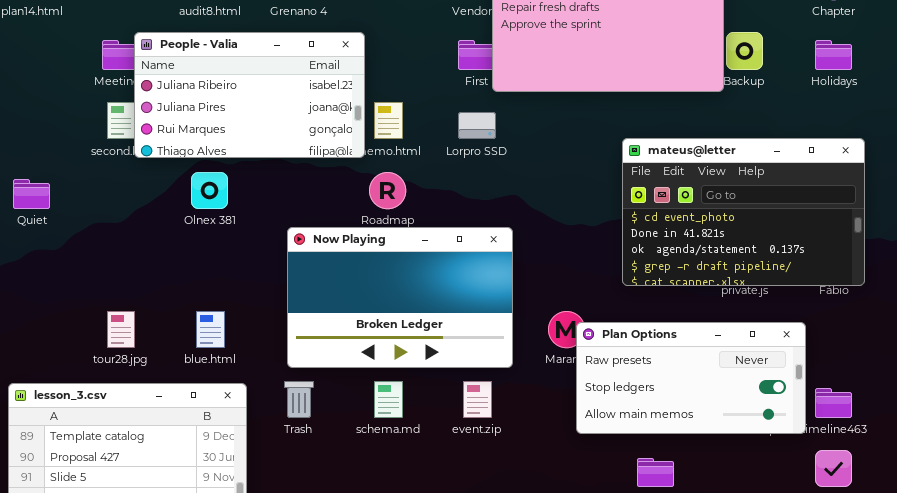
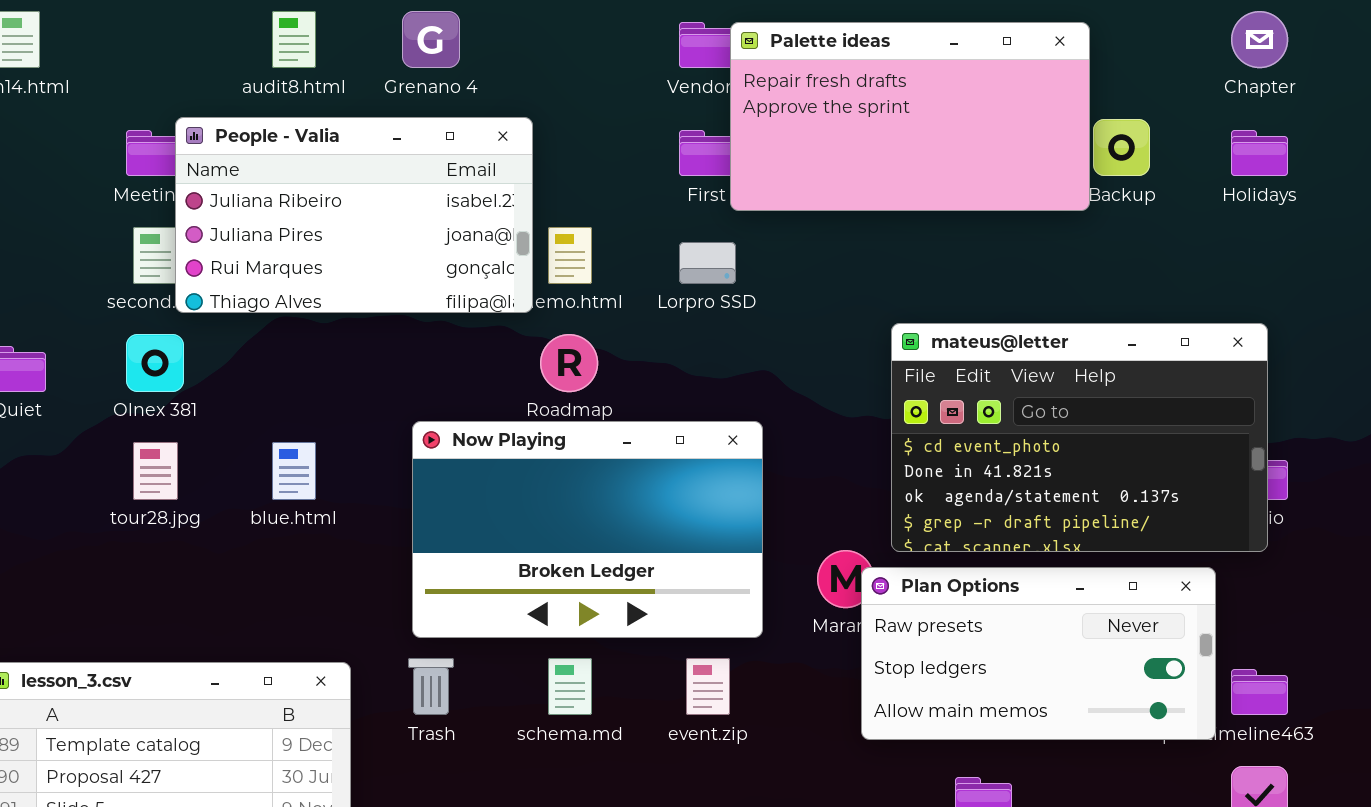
mateus@letter: [622,138,865,286] -> [891,323,1268,552], moved
Olnex 381: [191,172,228,209] -> [126,334,184,392], moved
tour28.jpg: [107,311,135,348] -> [133,442,178,500], moved
blue.html: [196,311,225,348] -> [272,442,316,500], moved

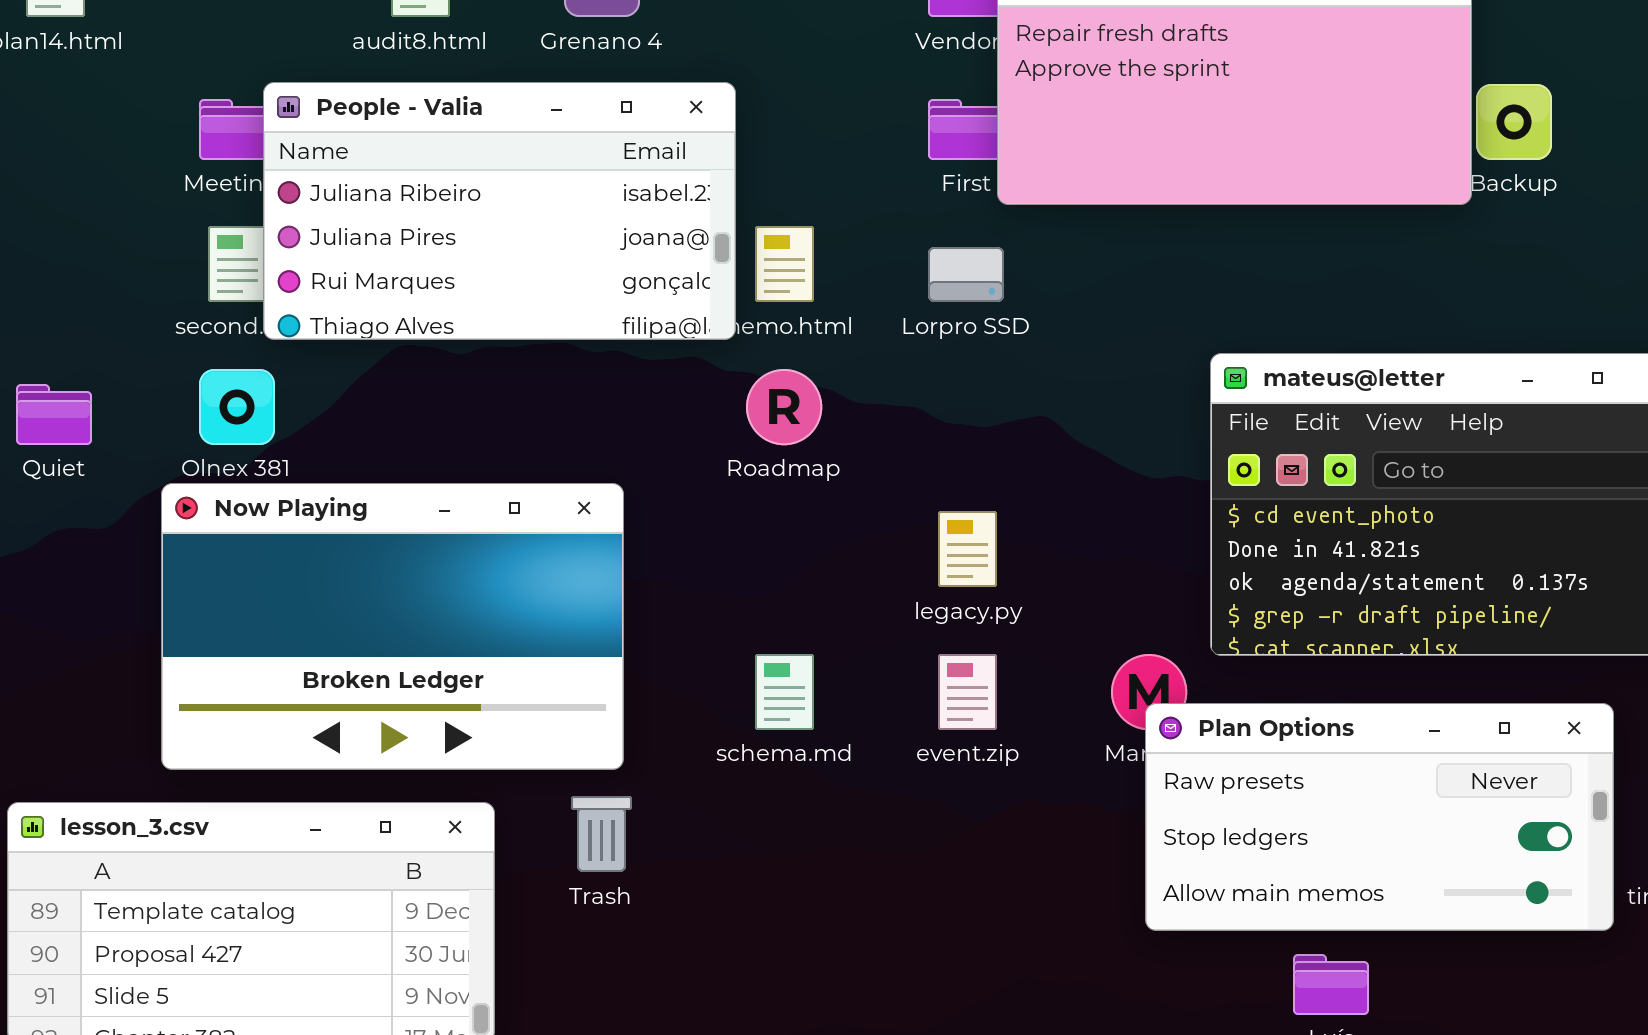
Now Playing: [412,421,763,638] -> [161,483,624,770], moved
Plan Options: [861,567,1216,740] -> [1145,703,1614,931], moved
schema.md: [548,658,592,715] -> [755,654,814,730], moved
event.zip: [686,658,730,715] -> [938,654,997,730], moved

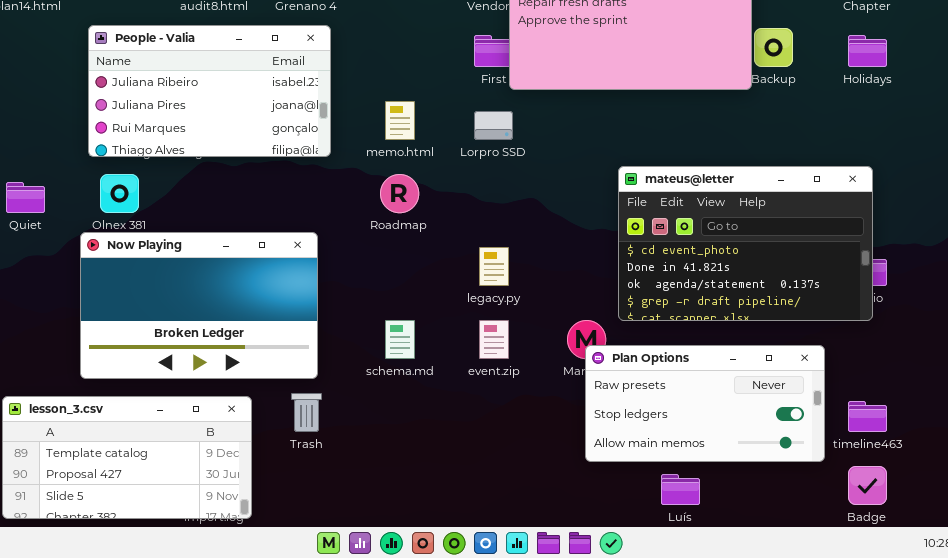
People - Valia: [263,82,736,340] -> [88,25,331,157], moved

